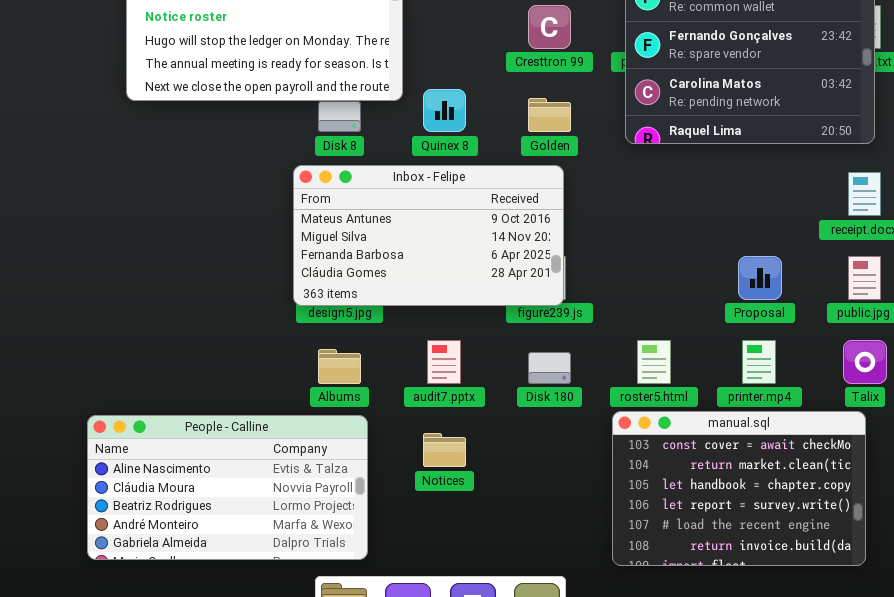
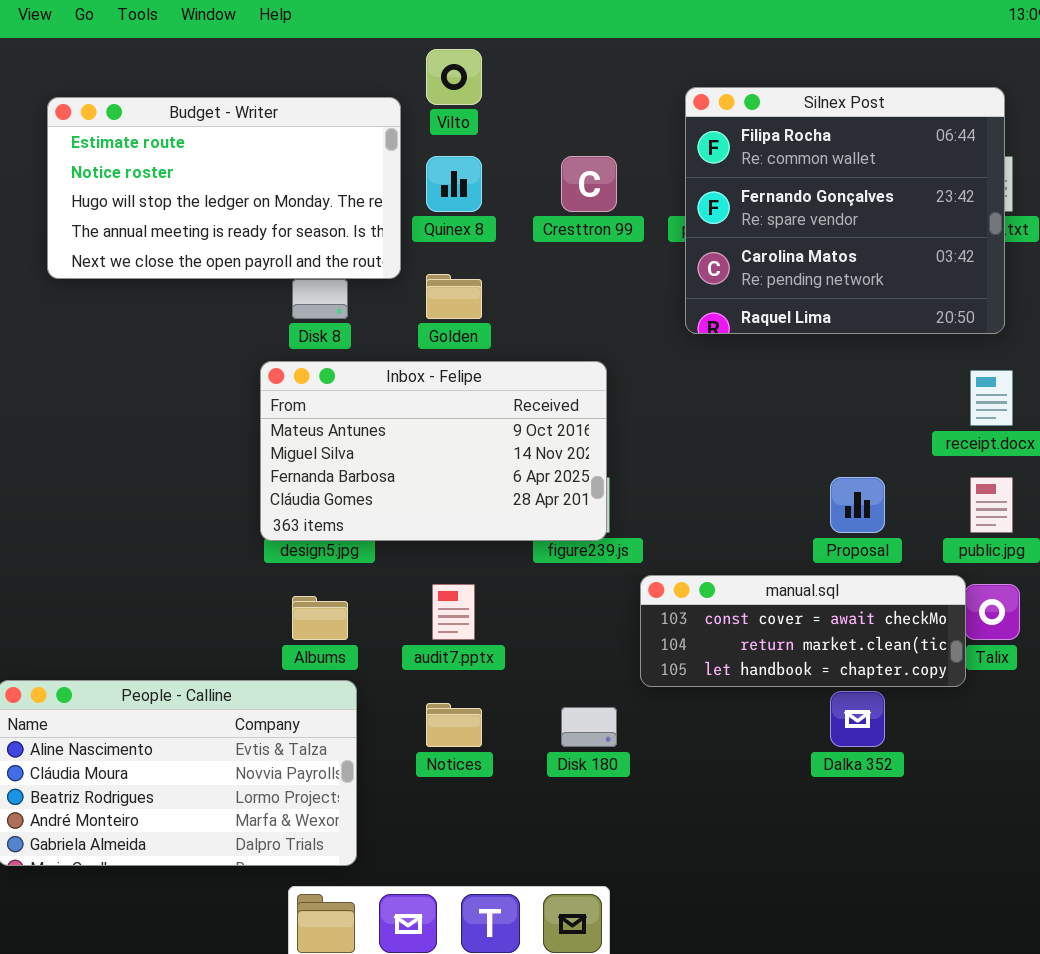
Quinex 8: [423,89,466,132] -> [426,156,482,212], moved
Golden: [528,98,571,132] -> [426,274,482,319], moved
Disk 180: [528,352,571,384] -> [561,707,617,747], moved
manual.sql: [612,411,866,566] -> [640,575,966,687], moved, resized

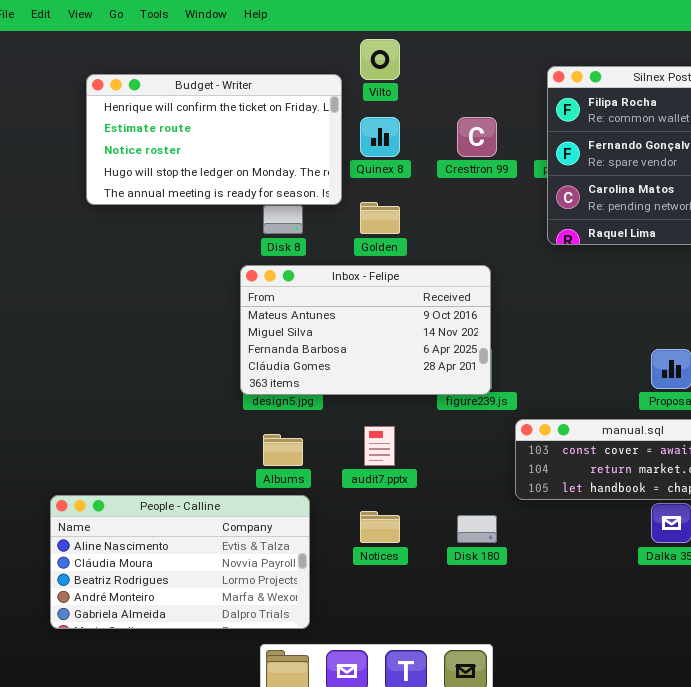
Budget - Writer: [47,97,401,279] -> [86,74,342,205], scrolled up 1 row

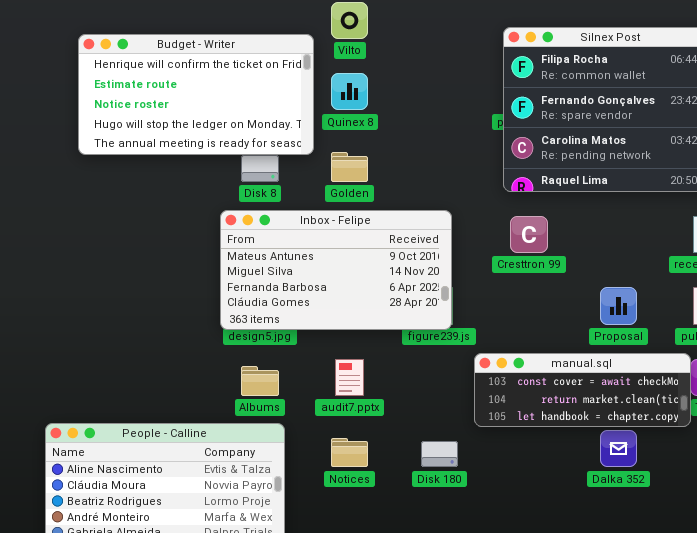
Cresttron 99: [457,117,497,157] -> [510,216,548,253], moved

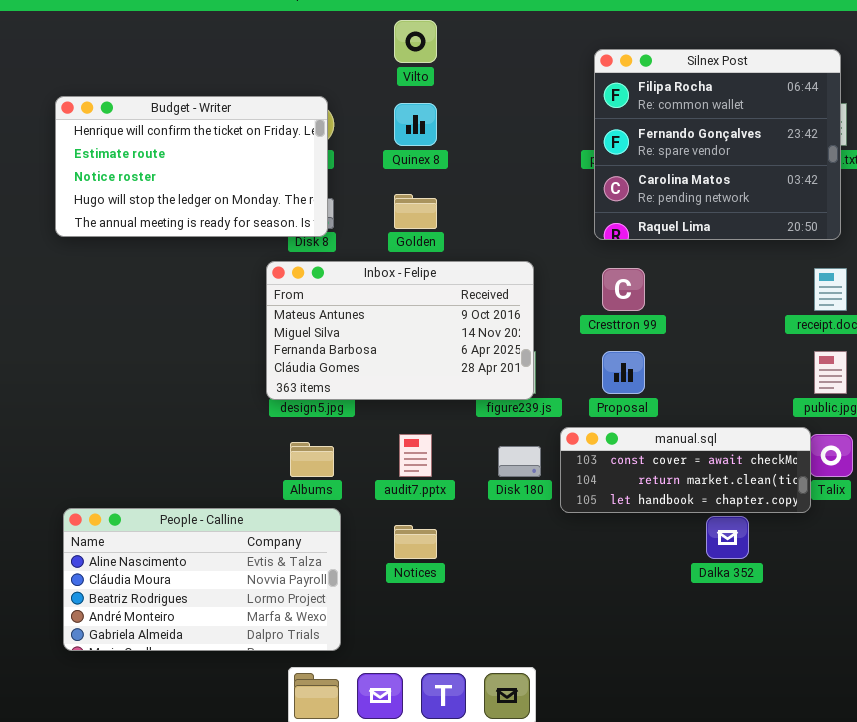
Budget - Writer: [78,34,314,155] -> [55,96,328,237], moved
Proposal: [600,287,637,325] -> [602,351,645,394], moved
Disk 180: [421,441,458,467] -> [498,446,541,477], moved

